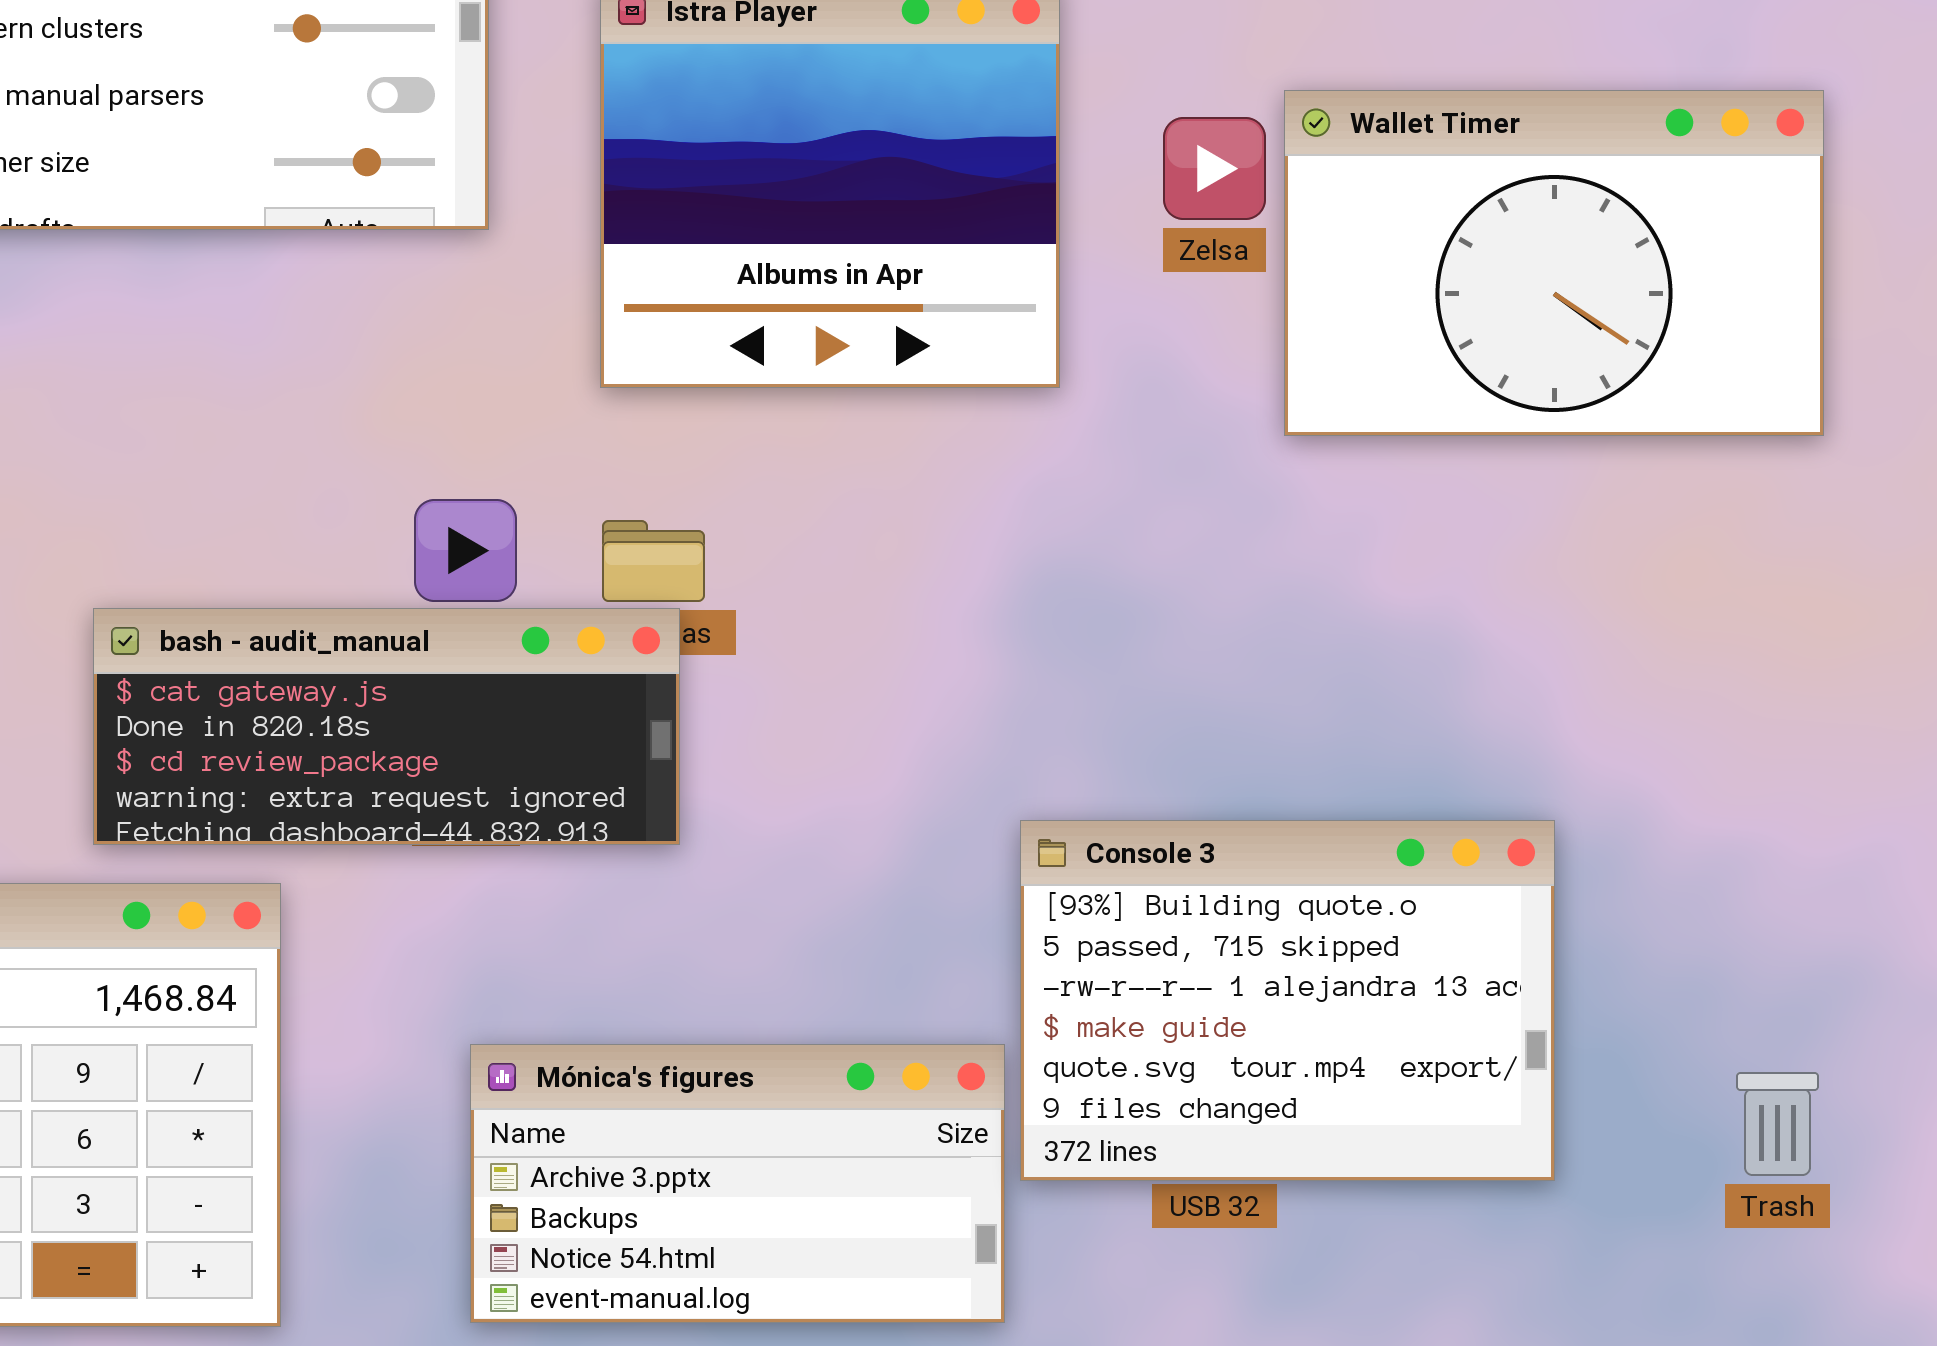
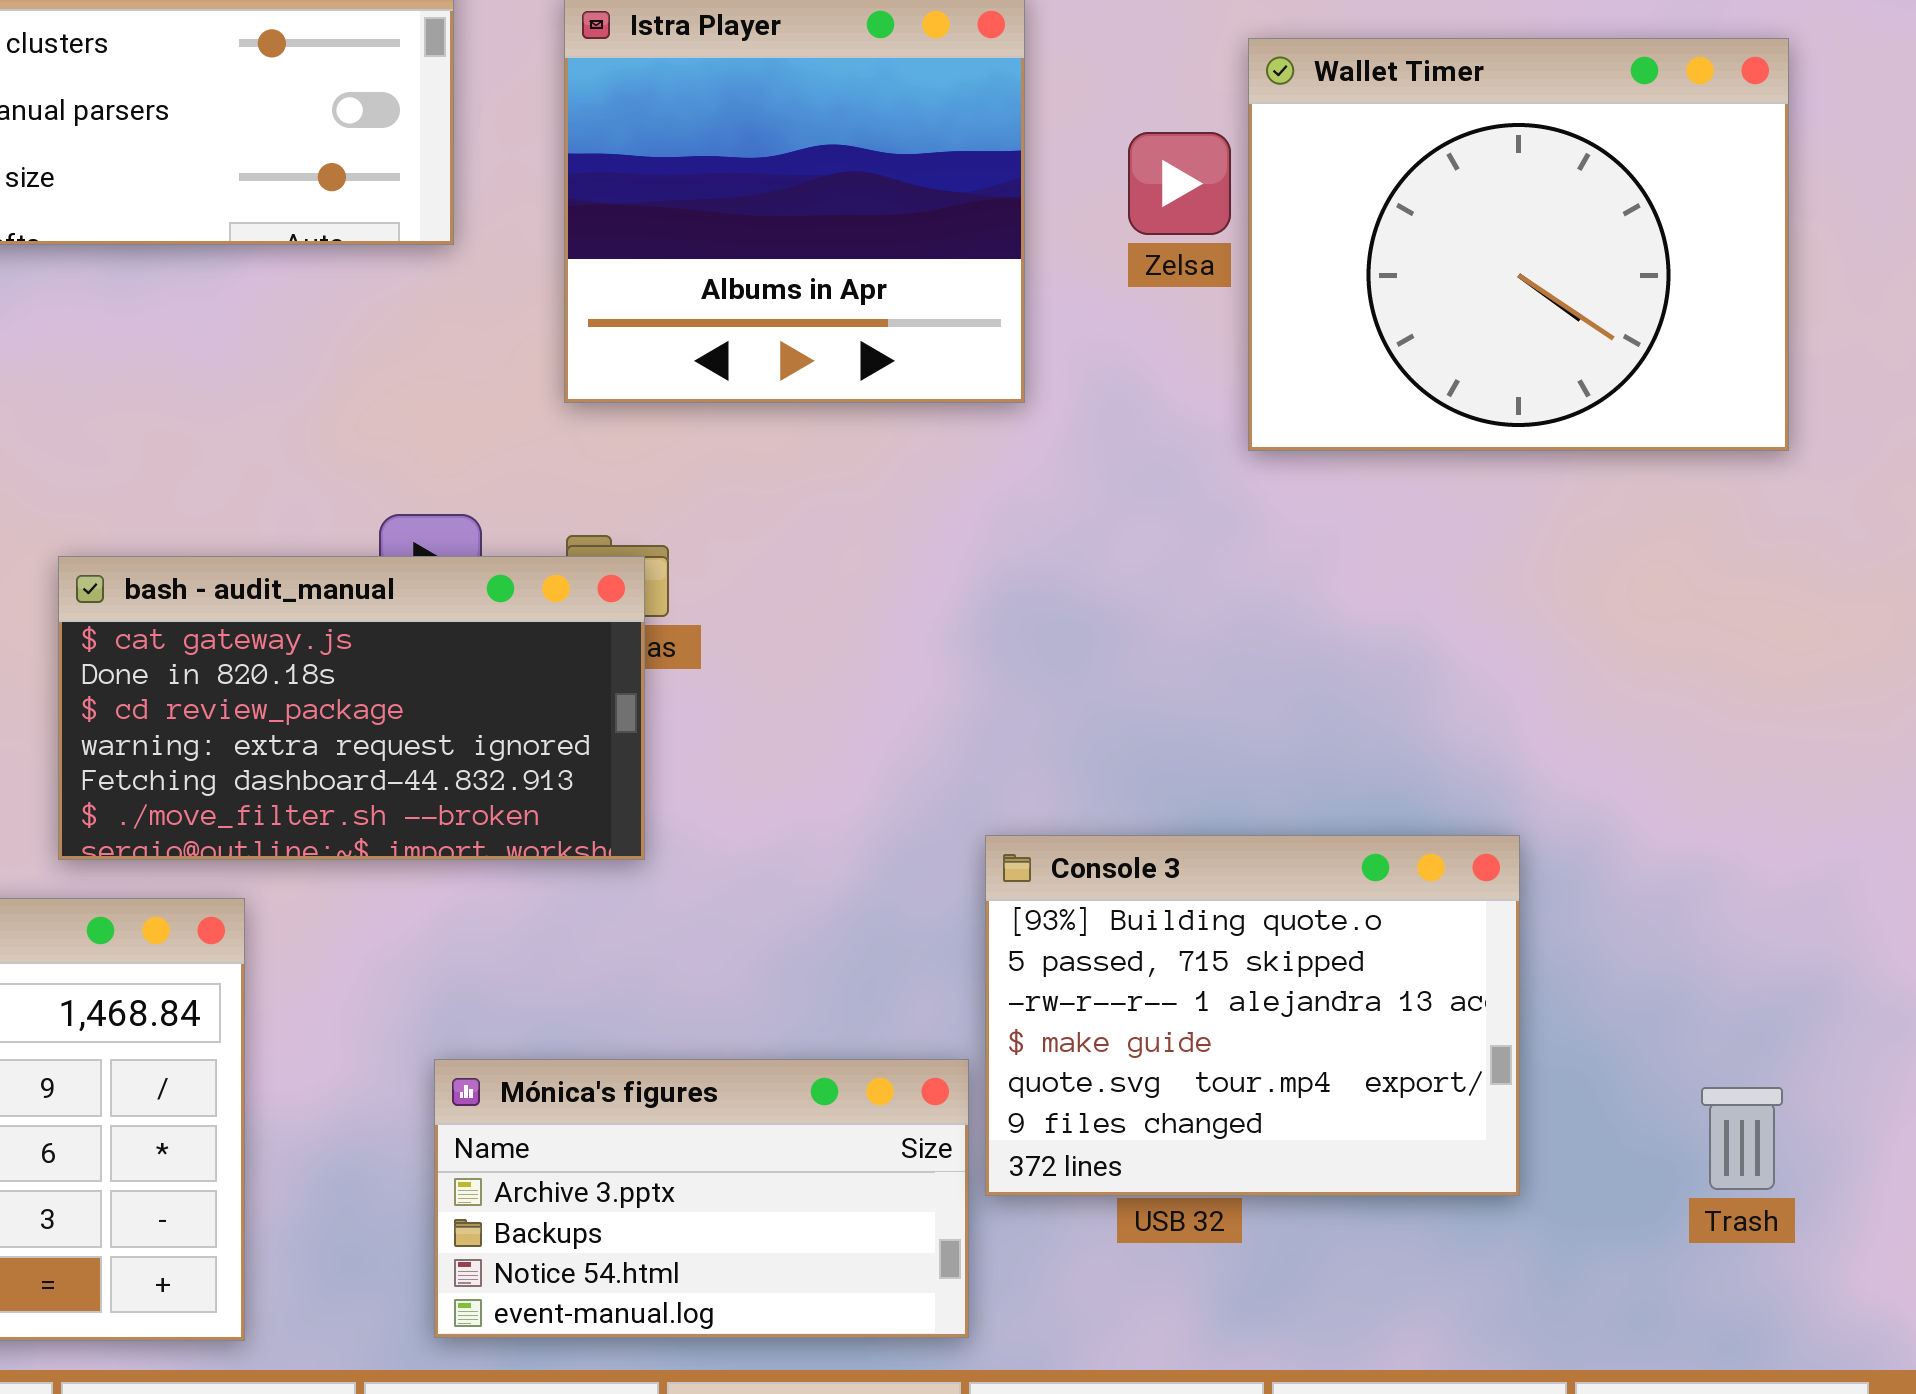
Wallet Timer: [1284,90,1824,436] -> [1248,38,1789,451], resized
bash - audit_manual: [93,608,680,845] -> [58,556,645,860], resized

